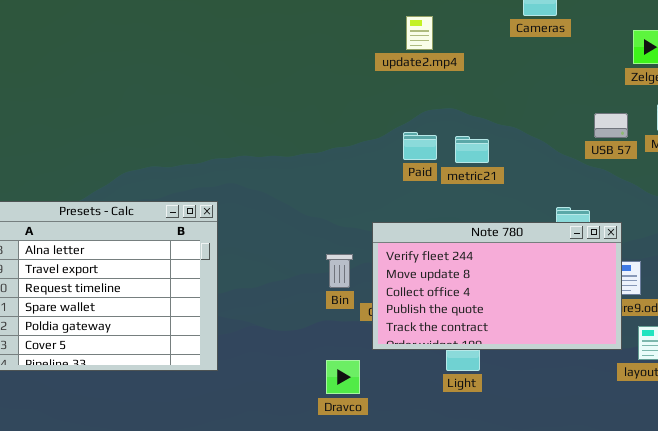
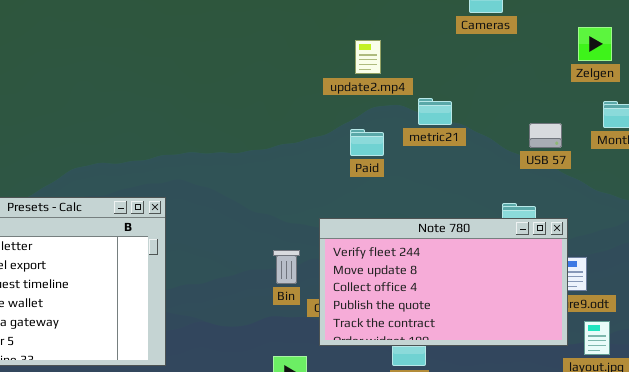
update2.mp4: [406,16,433,50] -> [355,40,381,74], moved
USB 57: [594,113,628,138] -> [529,123,562,148], moved
metric21: [455,136,489,163] -> [418,98,452,125], moved

